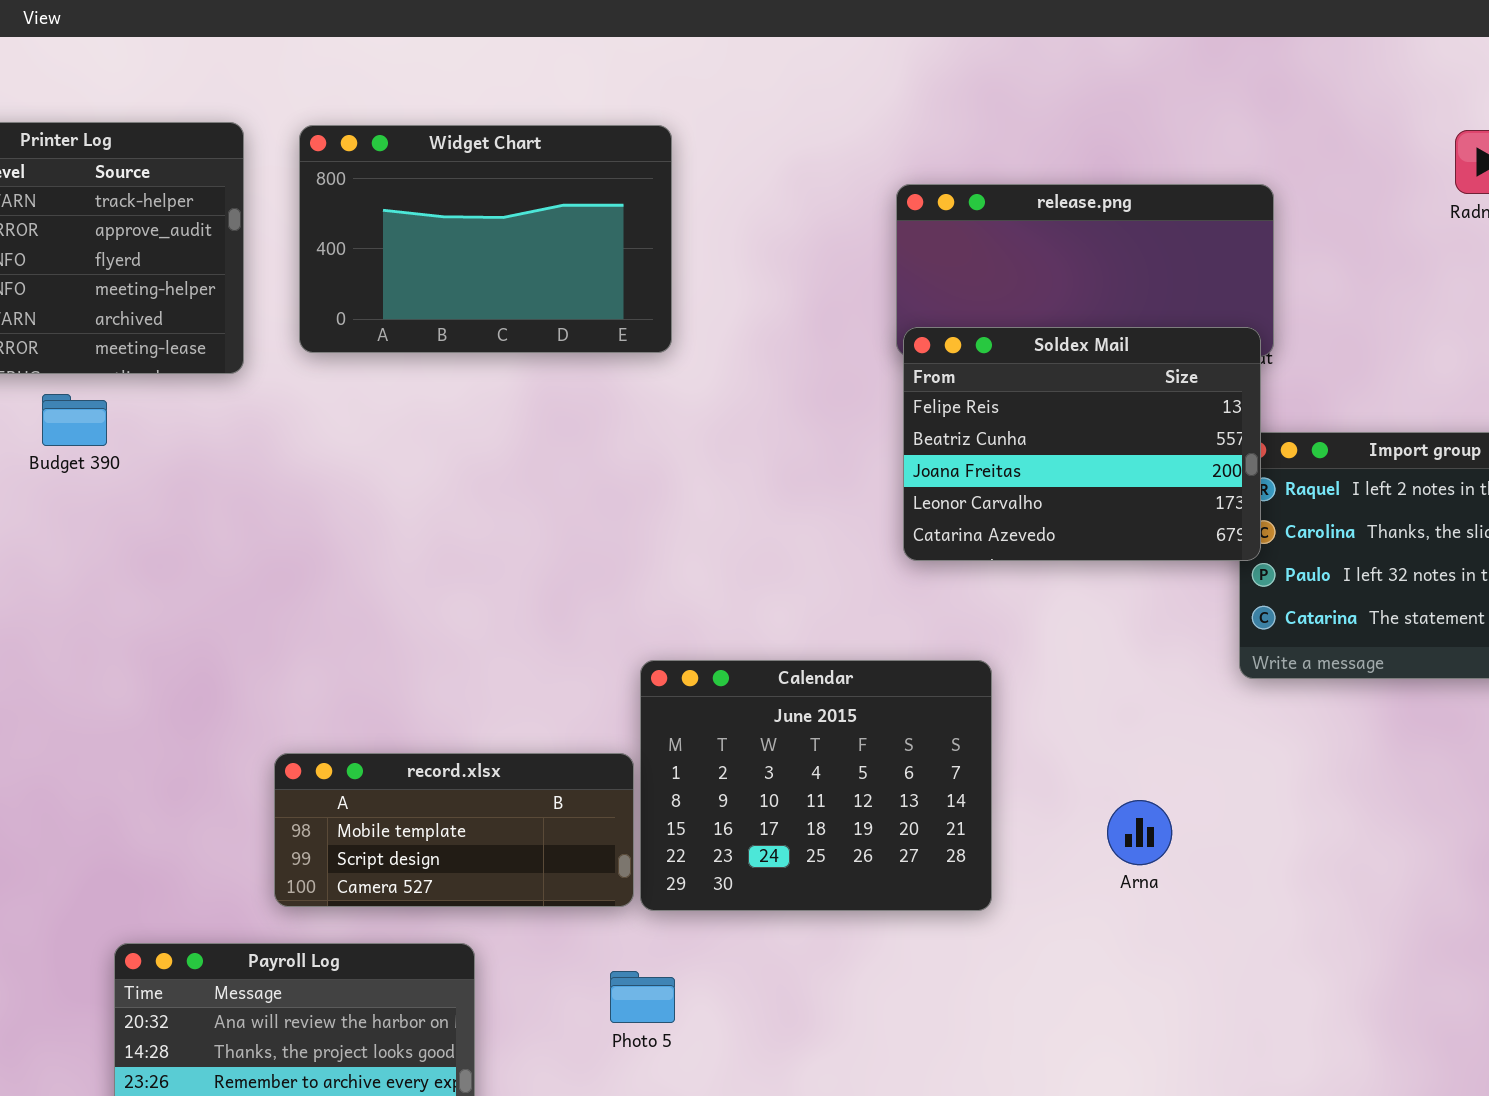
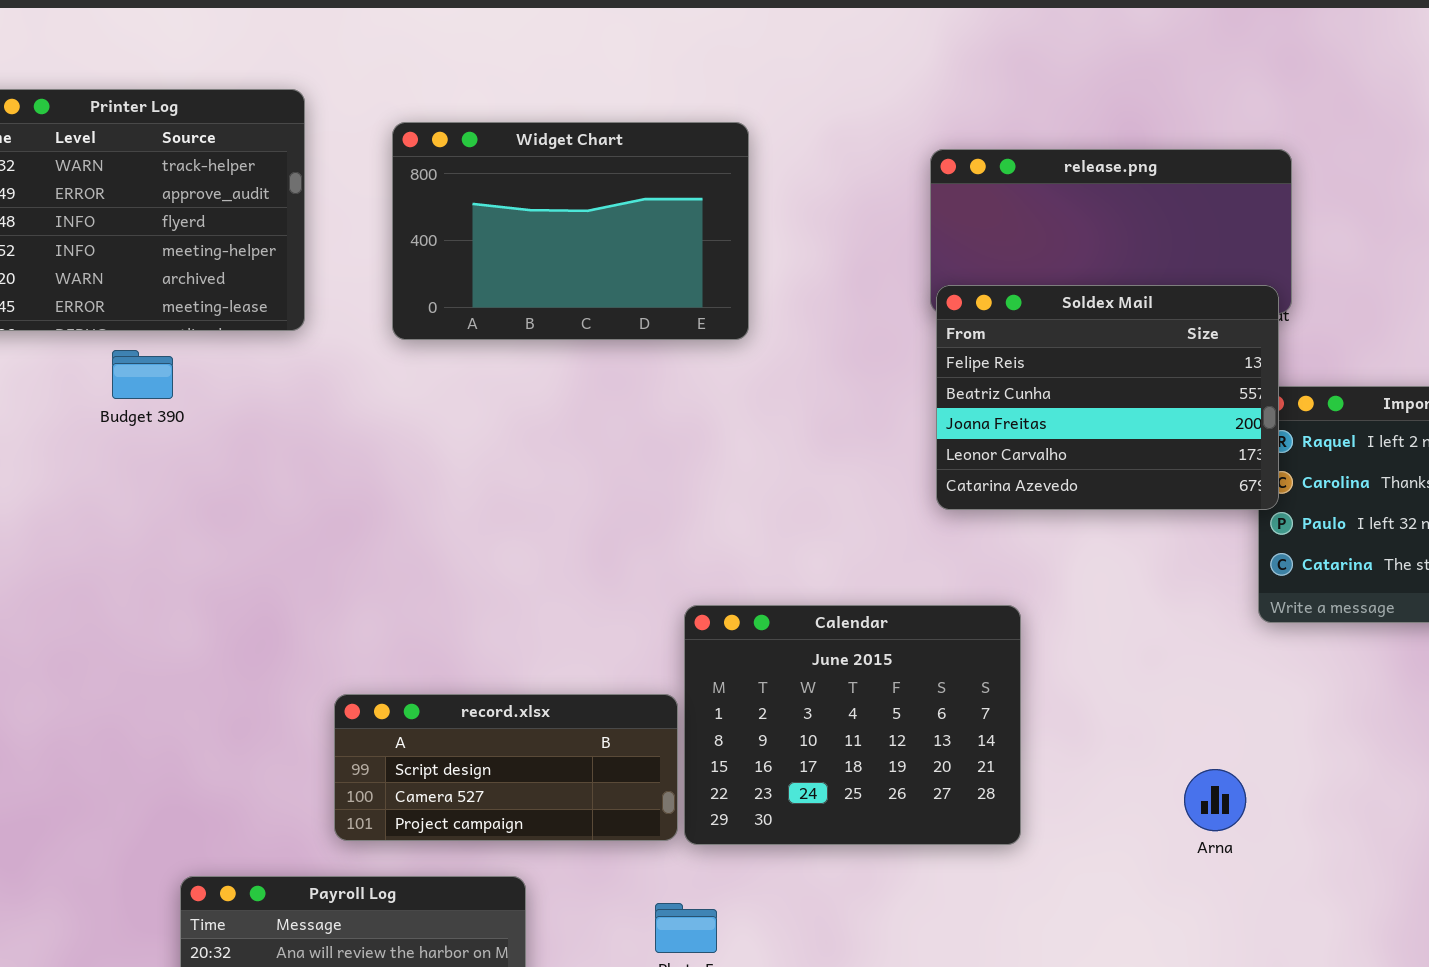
Widget Chart: [299,125,672,353] -> [392,122,749,340], moved
record.xlsx: [274,753,634,907] -> [334,694,678,841], scrolled down 1 row
Arna: [1107,800,1172,865] -> [1184,769,1246,831], moved

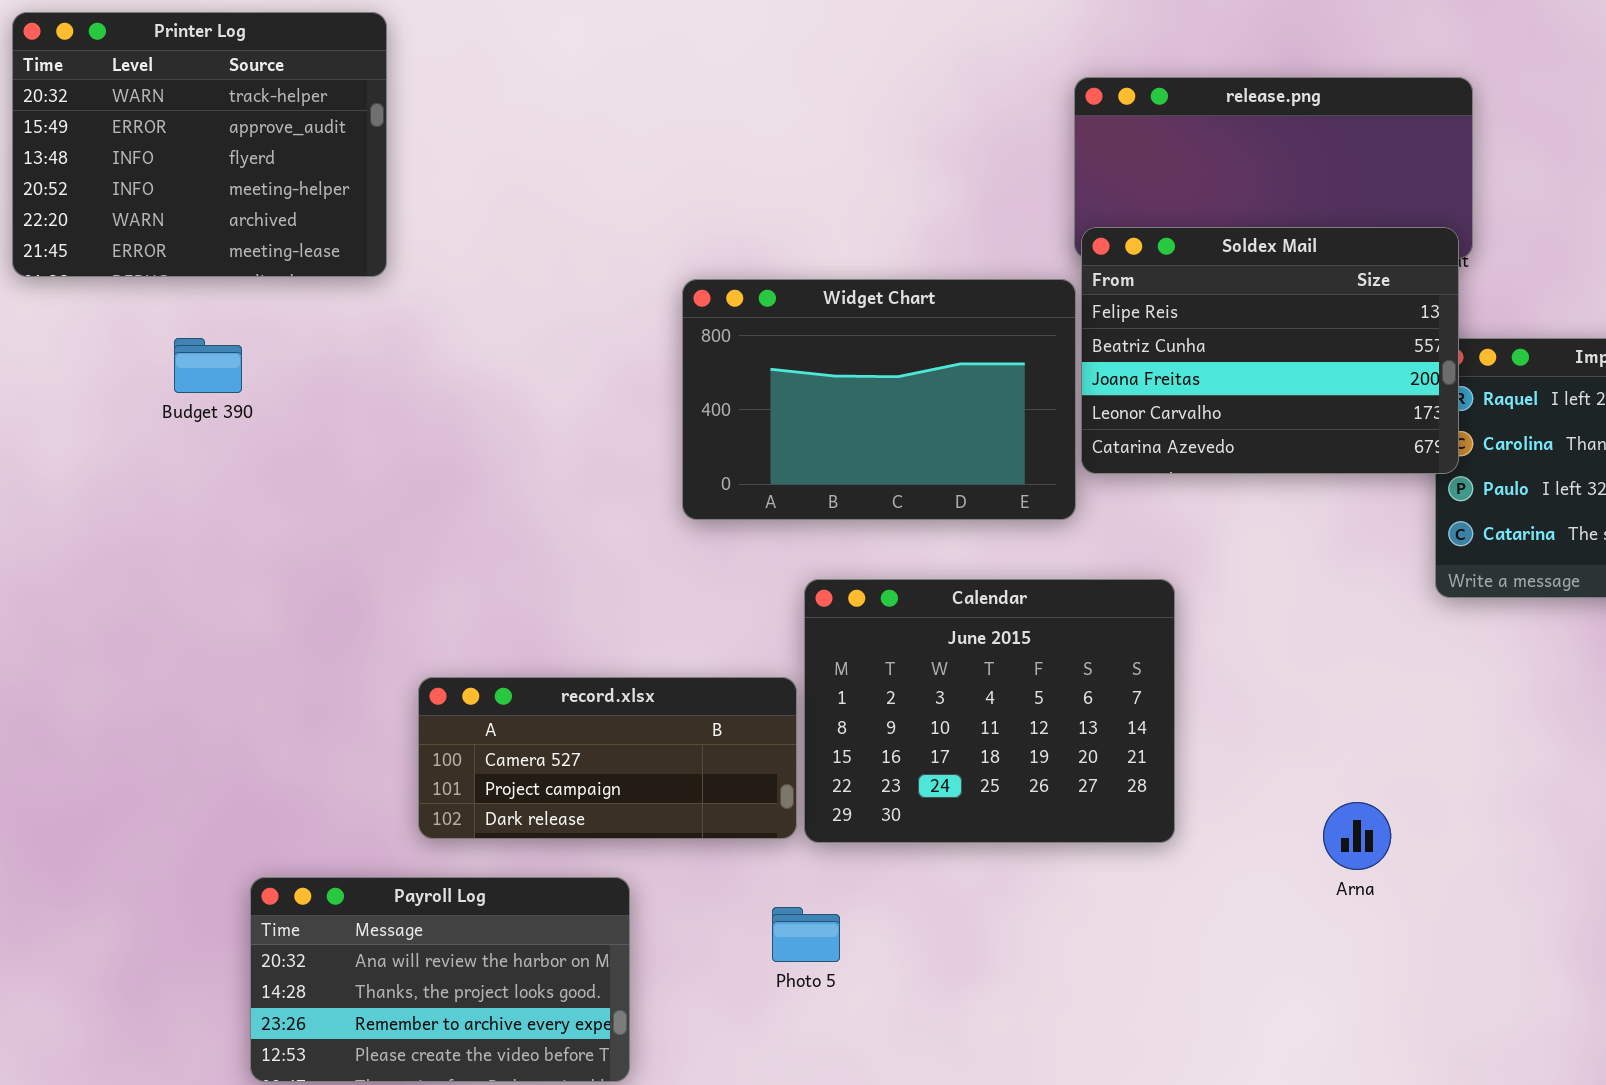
Widget Chart: [392,122,749,340] -> [682,279,1076,520], moved
Budget 390: [112,350,173,399] -> [174,338,242,393], moved
record.xlsx: [334,694,678,841] -> [418,677,797,839], scrolled down 1 row
Arna: [1184,769,1246,831] -> [1323,802,1391,870], moved

